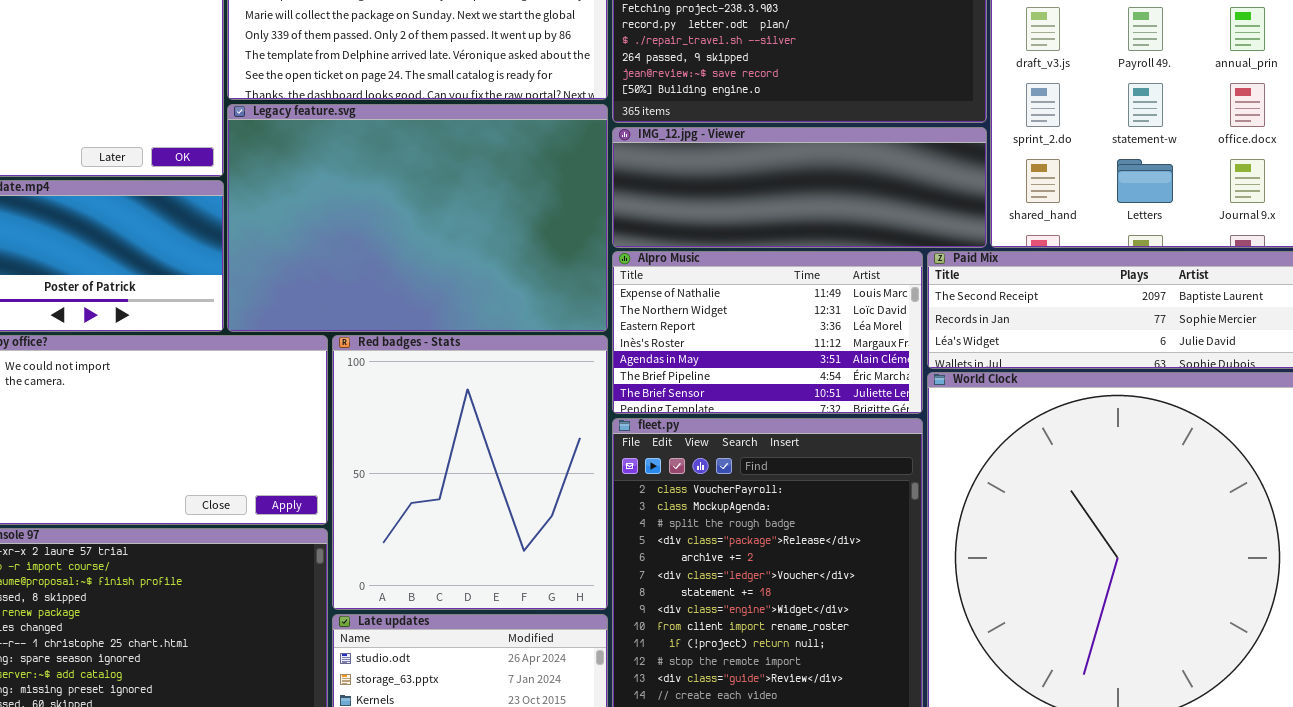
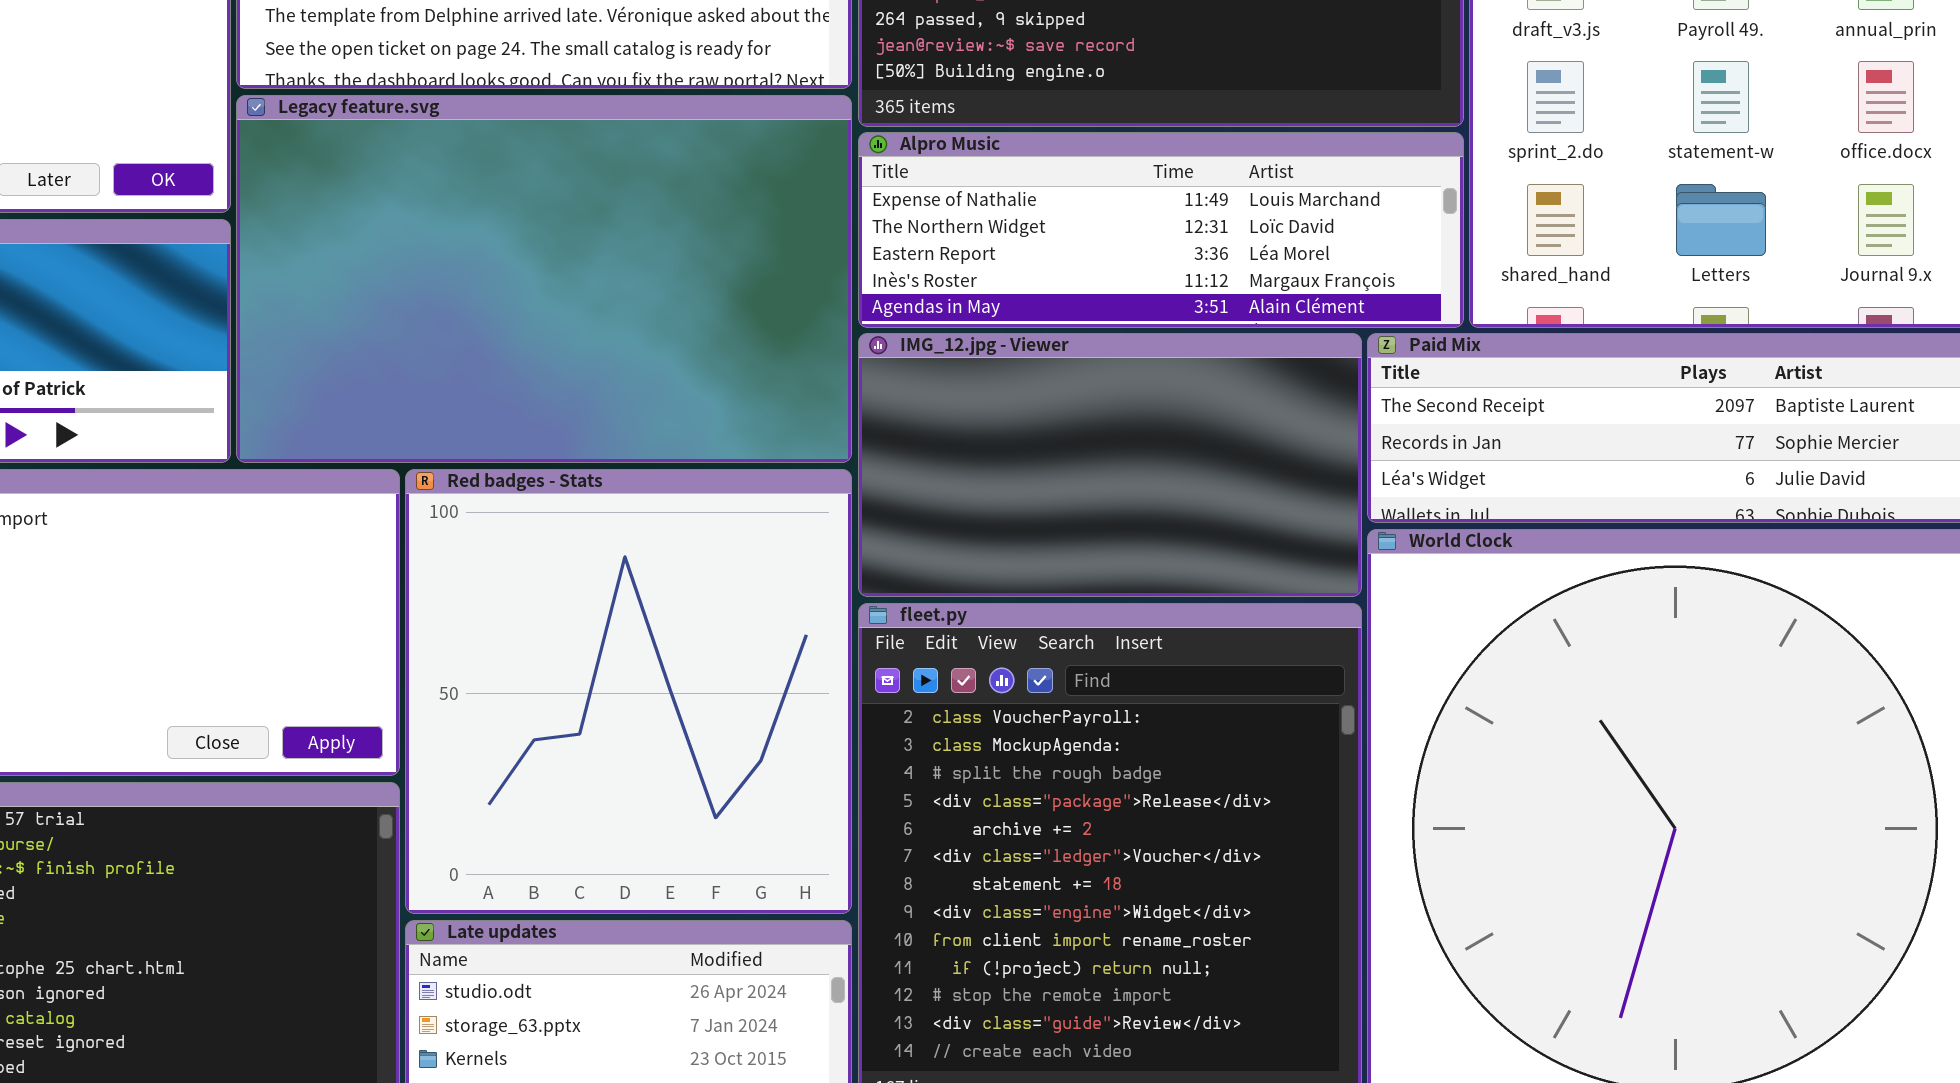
IMG_12.jpg - Viewer: [612,127,987,248] -> [858,333,1362,597], moved, resized
Alpro Music: [612,251,923,414] -> [858,132,1464,328], moved, resized

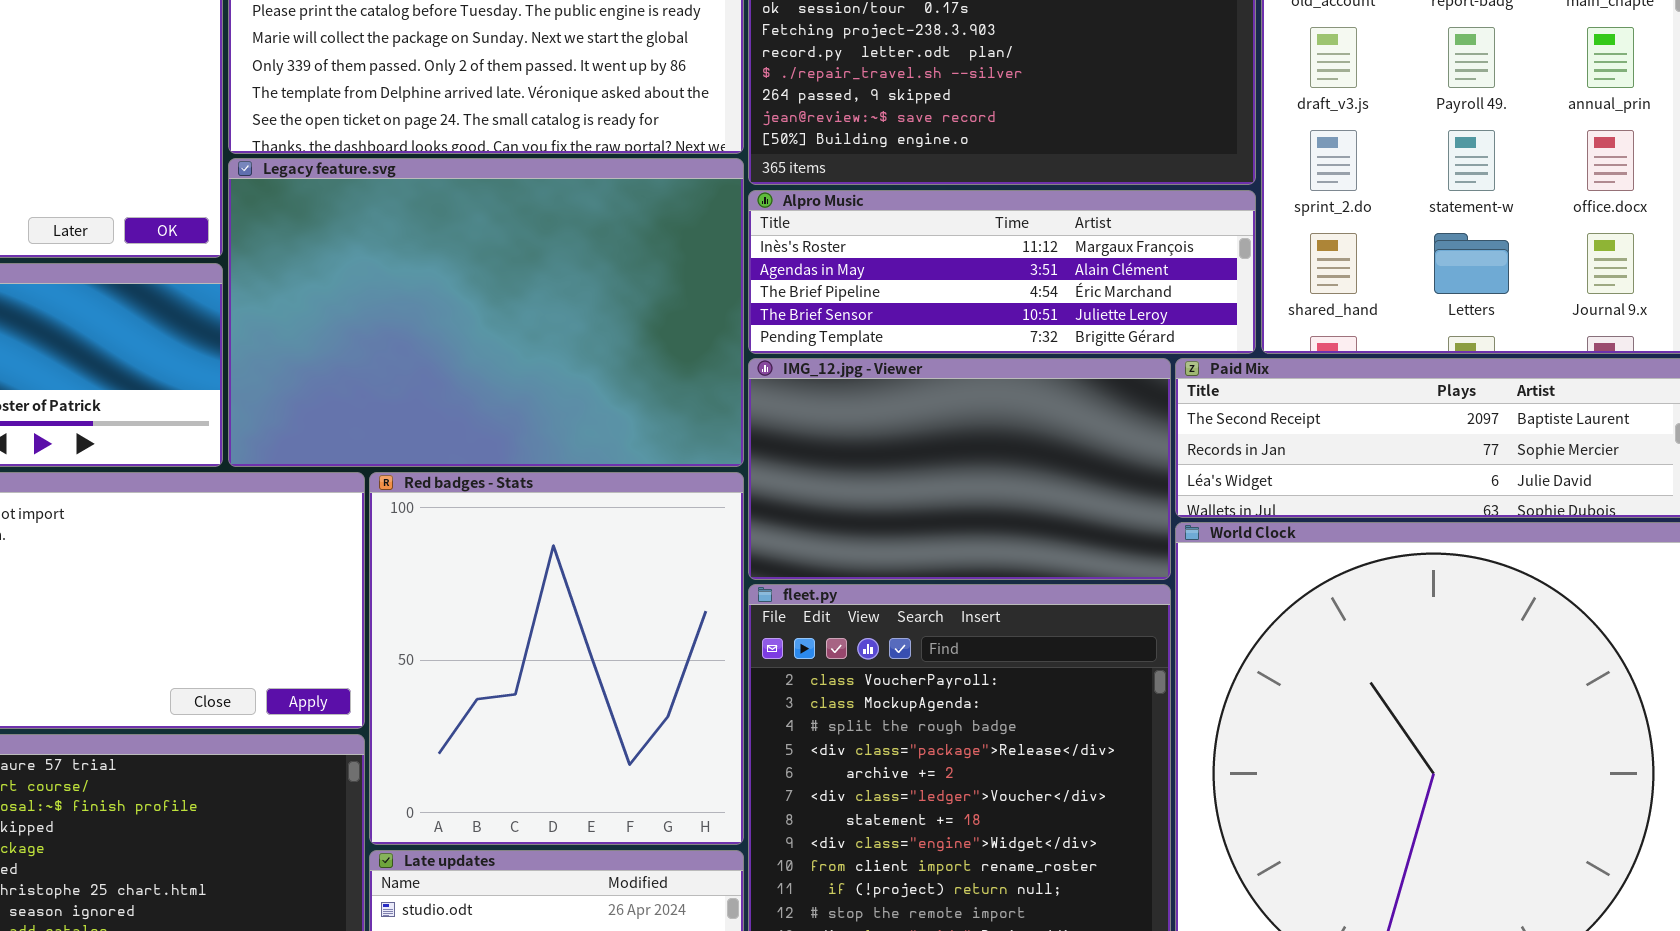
Alpro Music: [858,132,1464,328] -> [748,190,1256,354], scrolled down 3 rows

